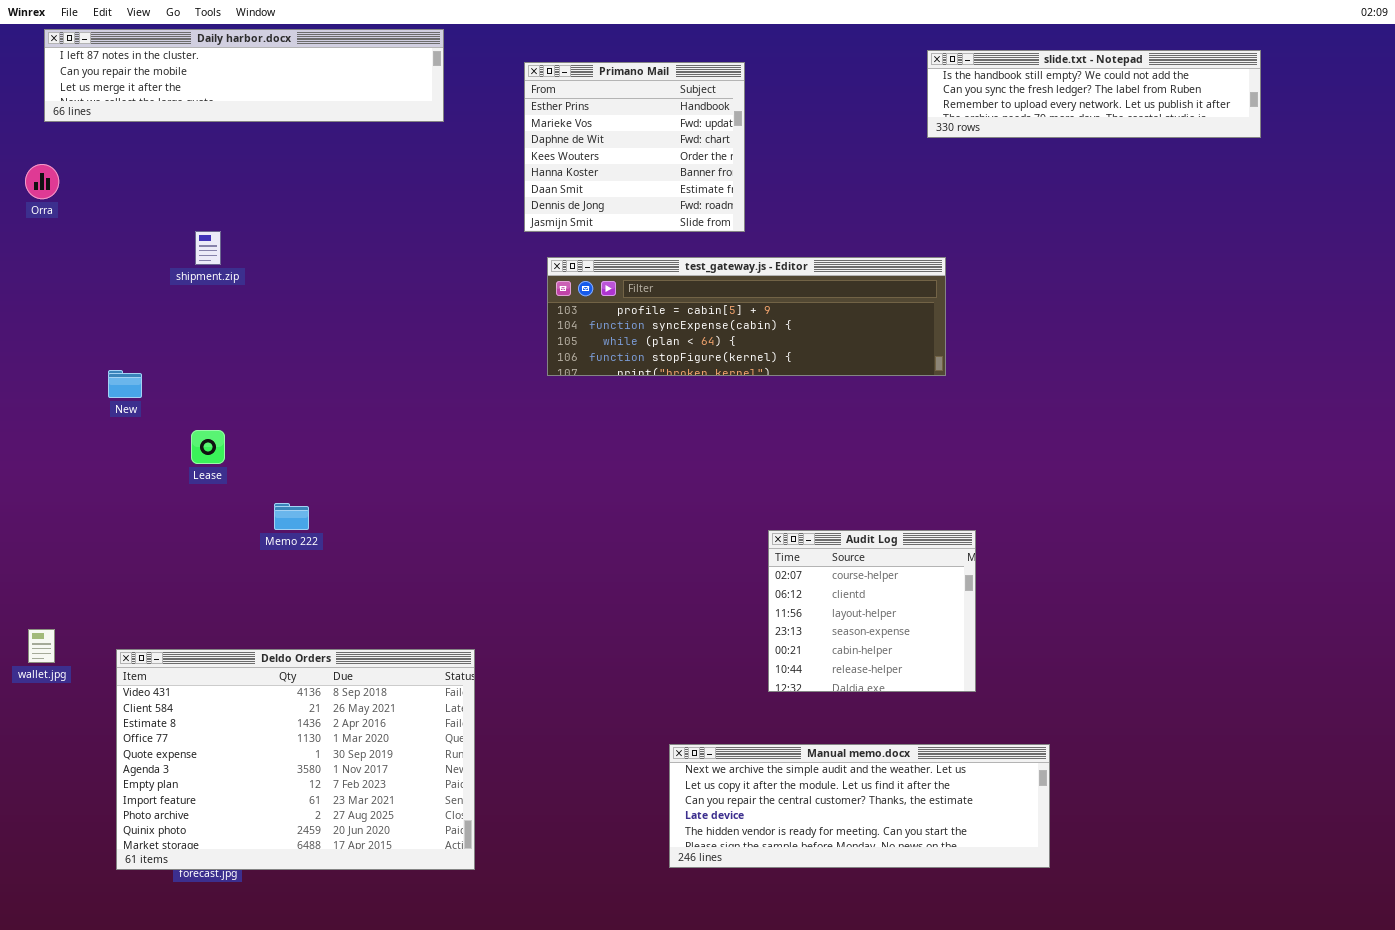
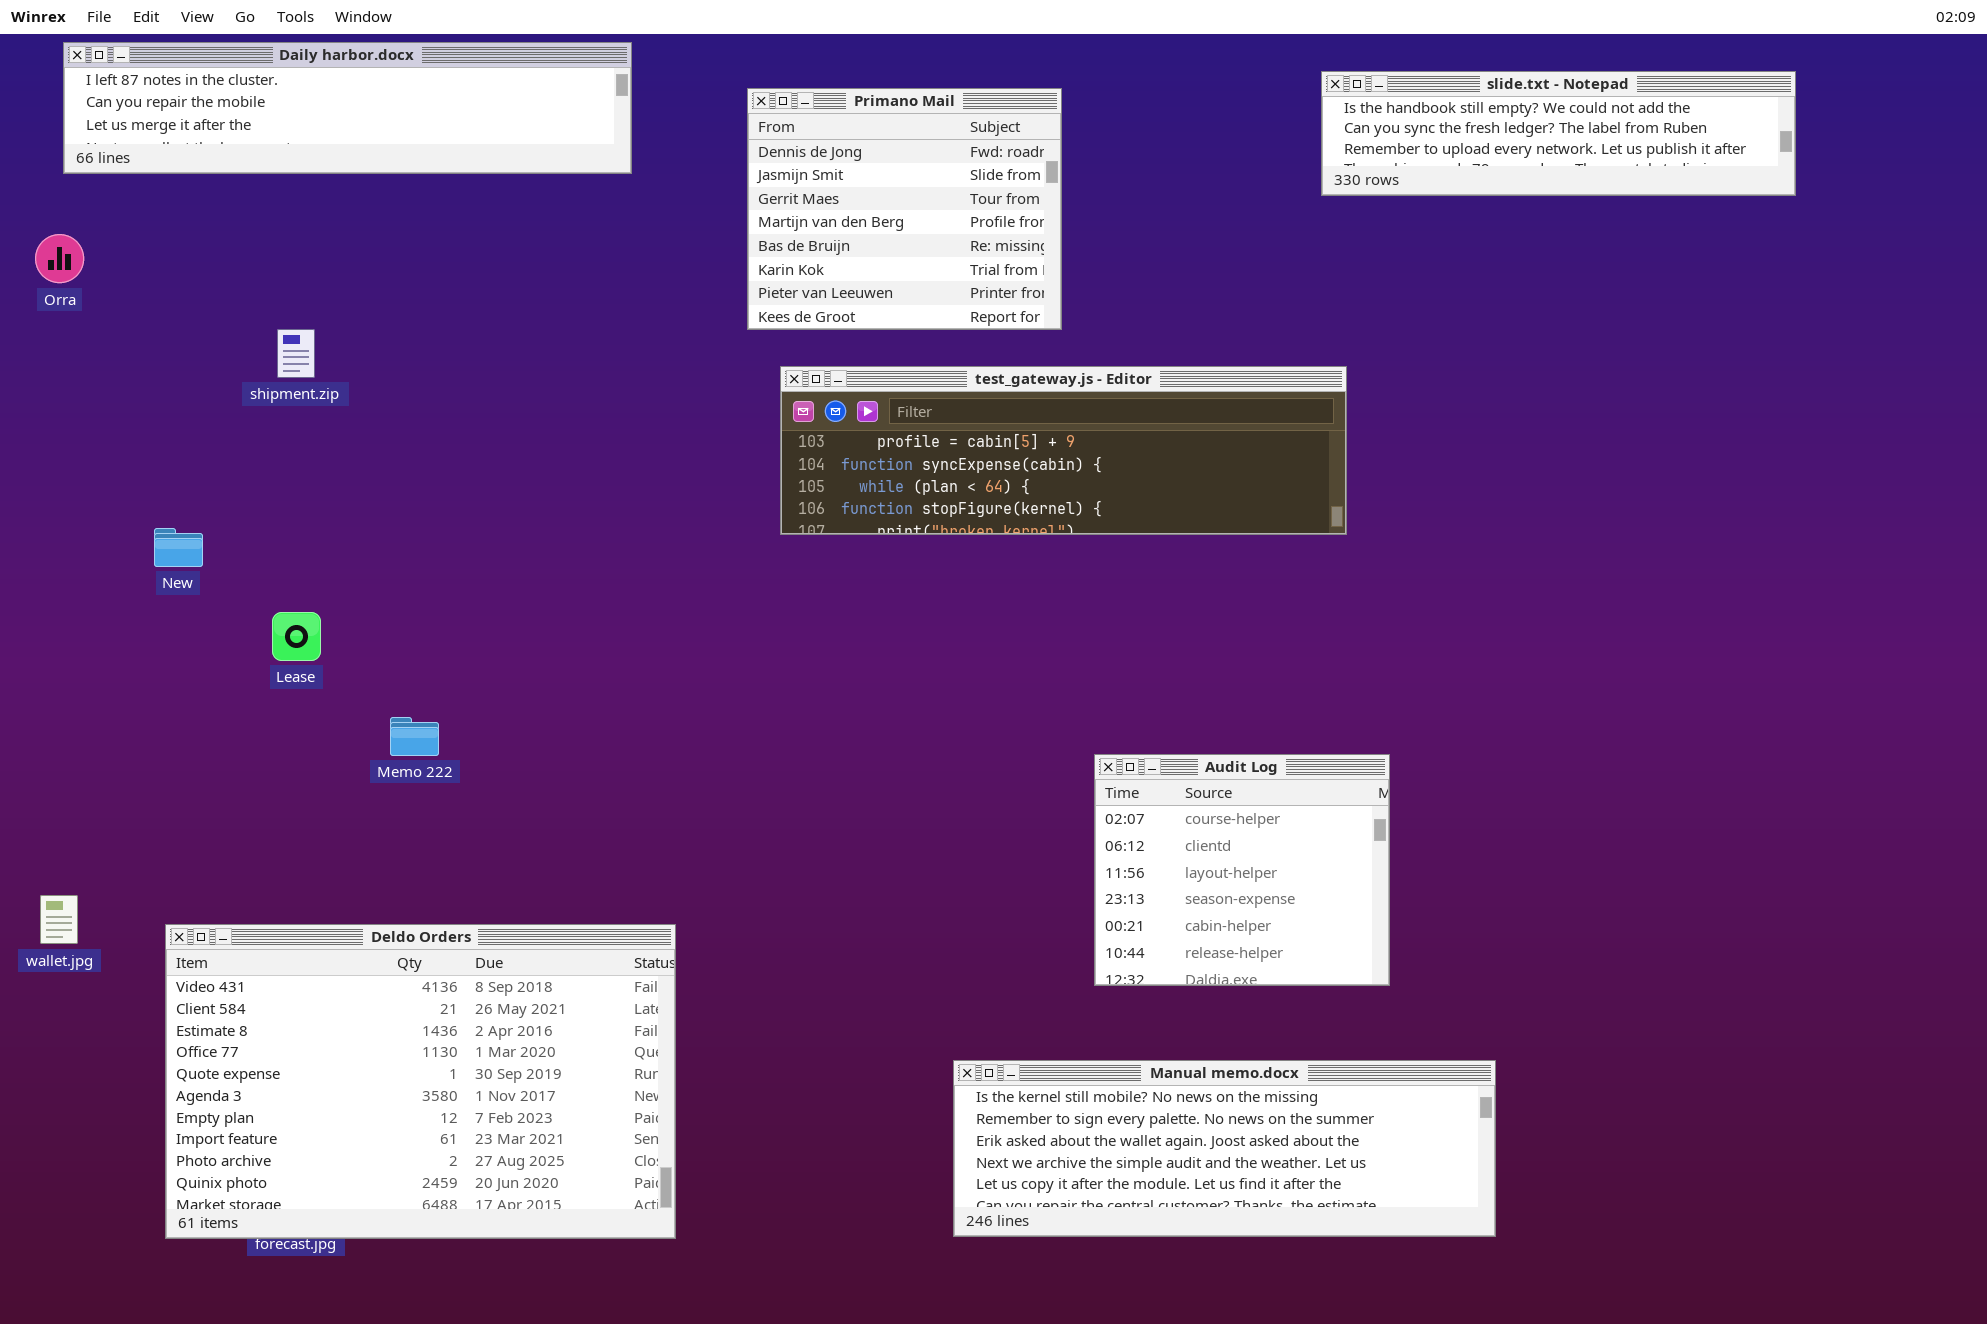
Primano Mail: [524,62,745,232] -> [747,88,1062,330], scrolled down 6 rows
Manual memo.docx: [669,744,1050,868] -> [953,1060,1496,1237], scrolled up 3 rows

